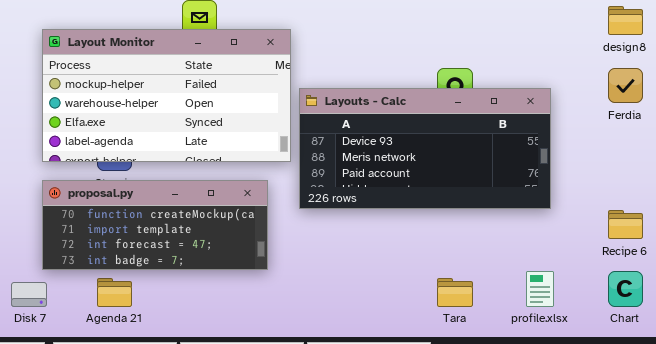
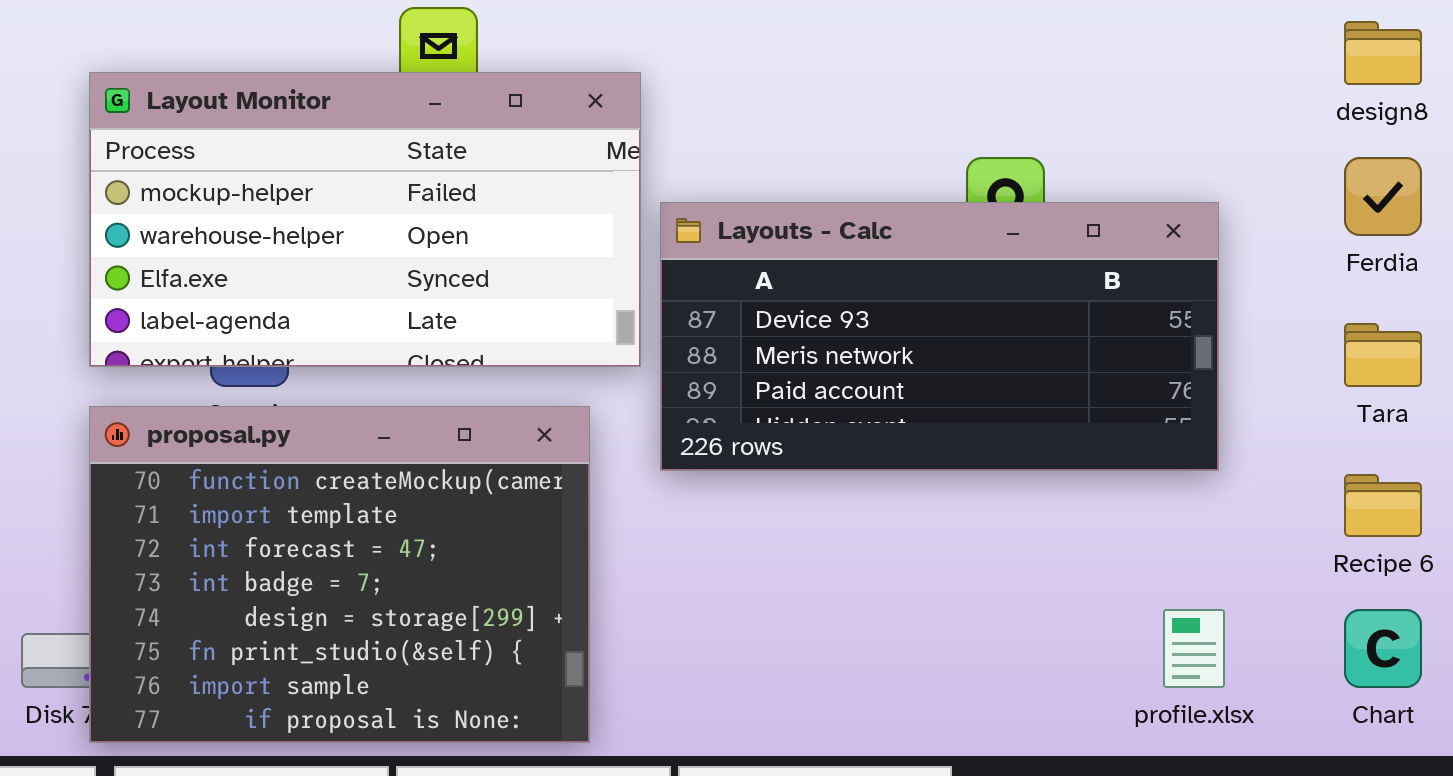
proposal.py: [42,180,268,270] -> [89,406,590,743], resized
Tara: [437,278,473,307] -> [1344,323,1422,387], moved

